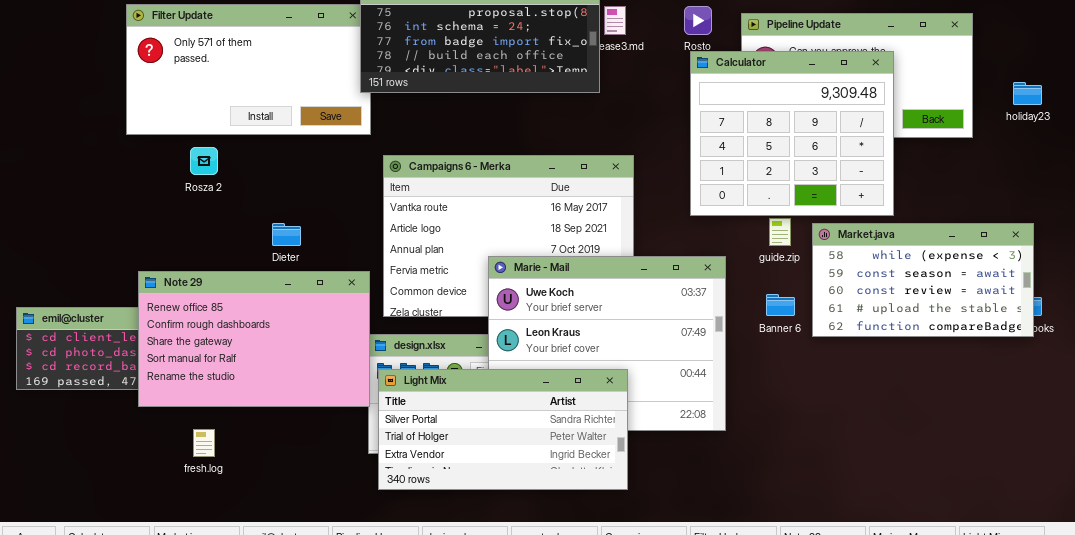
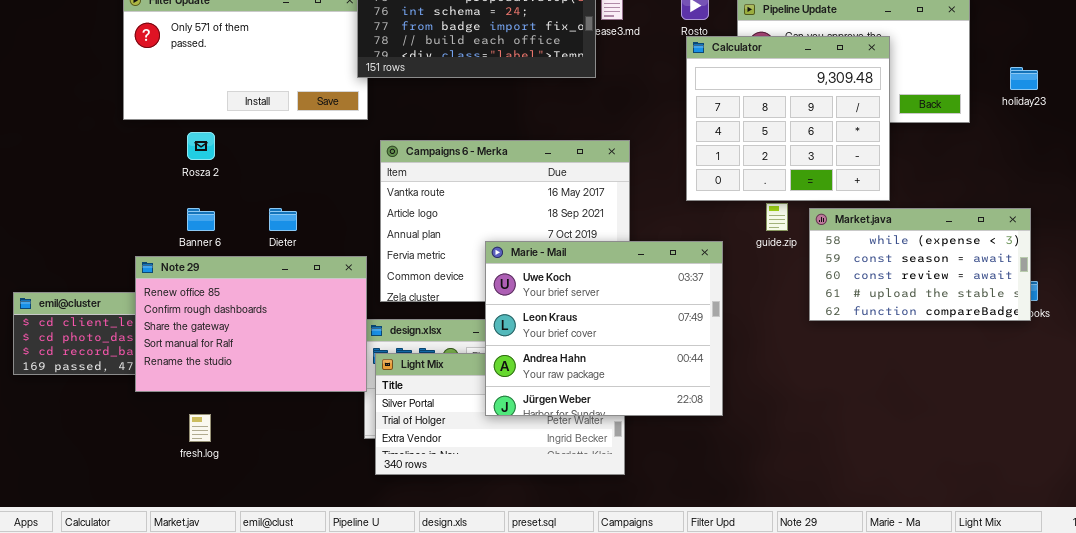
Marie - Mail: [488,256,726,431] -> [485,241,723,416], raised
Banner 6: [766,294,795,316] -> [187,208,215,231], moved

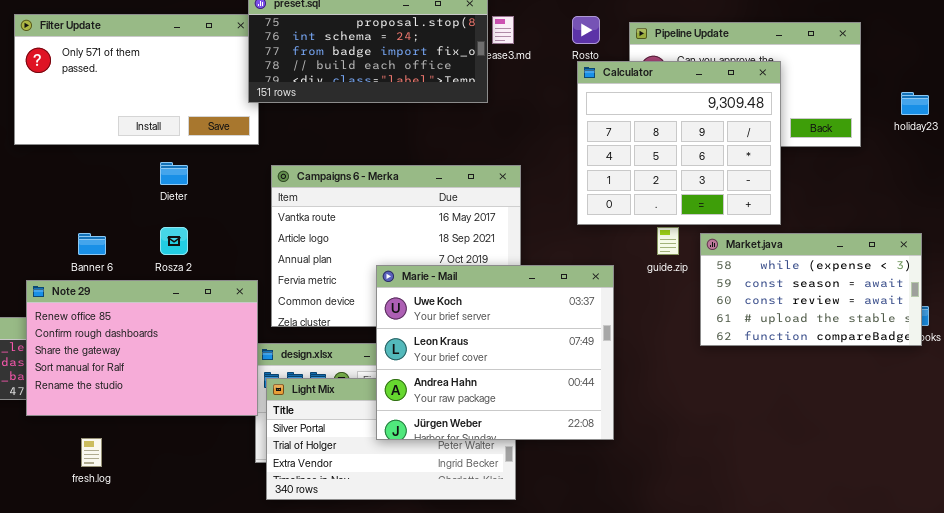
Rosza 2: [187,132,215,160] -> [160,227,188,255], moved
Dieter: [269,208,297,231] -> [160,162,188,185], moved

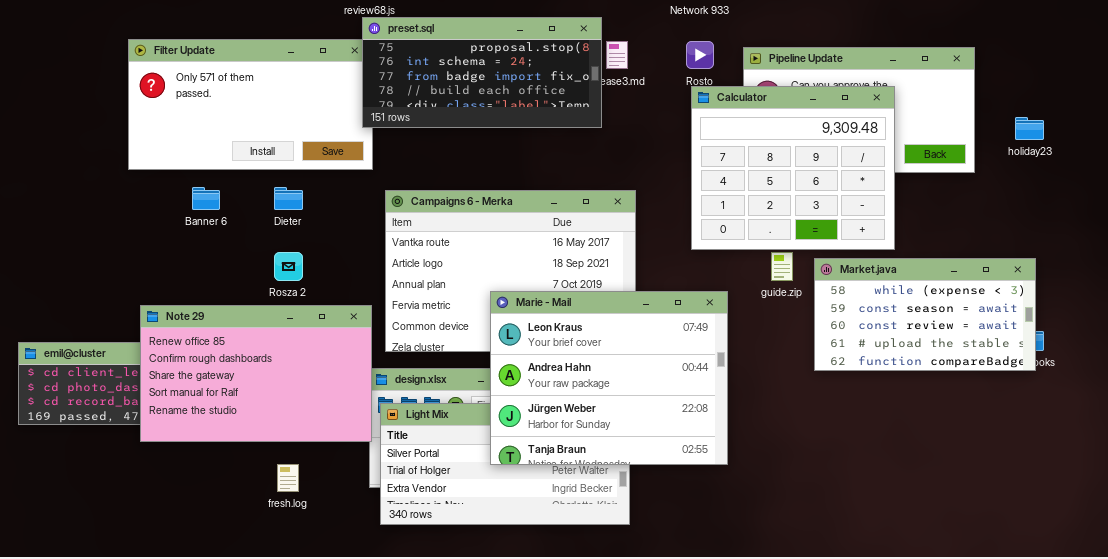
Banner 6: [78,233,106,255] -> [192,187,220,210], moved
Marie - Mail: [376,265,614,440] -> [490,291,728,465], scrolled down 1 row
fresh.log: [81,438,102,467] -> [277,464,299,492], moved

